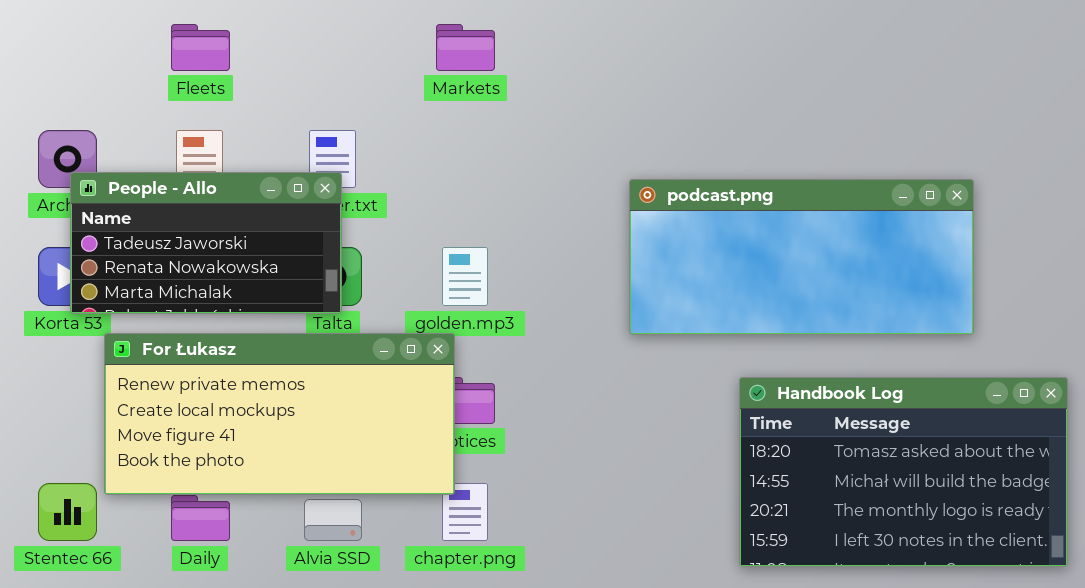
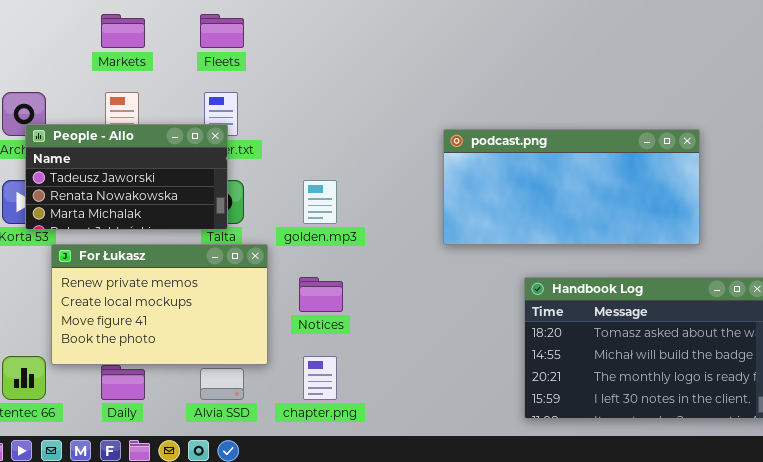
Fleets: [171,24,230,71] -> [200,14,244,48], moved
Markets: [436,24,495,71] -> [101,14,145,48], moved
For Łukasz: [104,333,455,495] -> [51,244,268,365], resized

